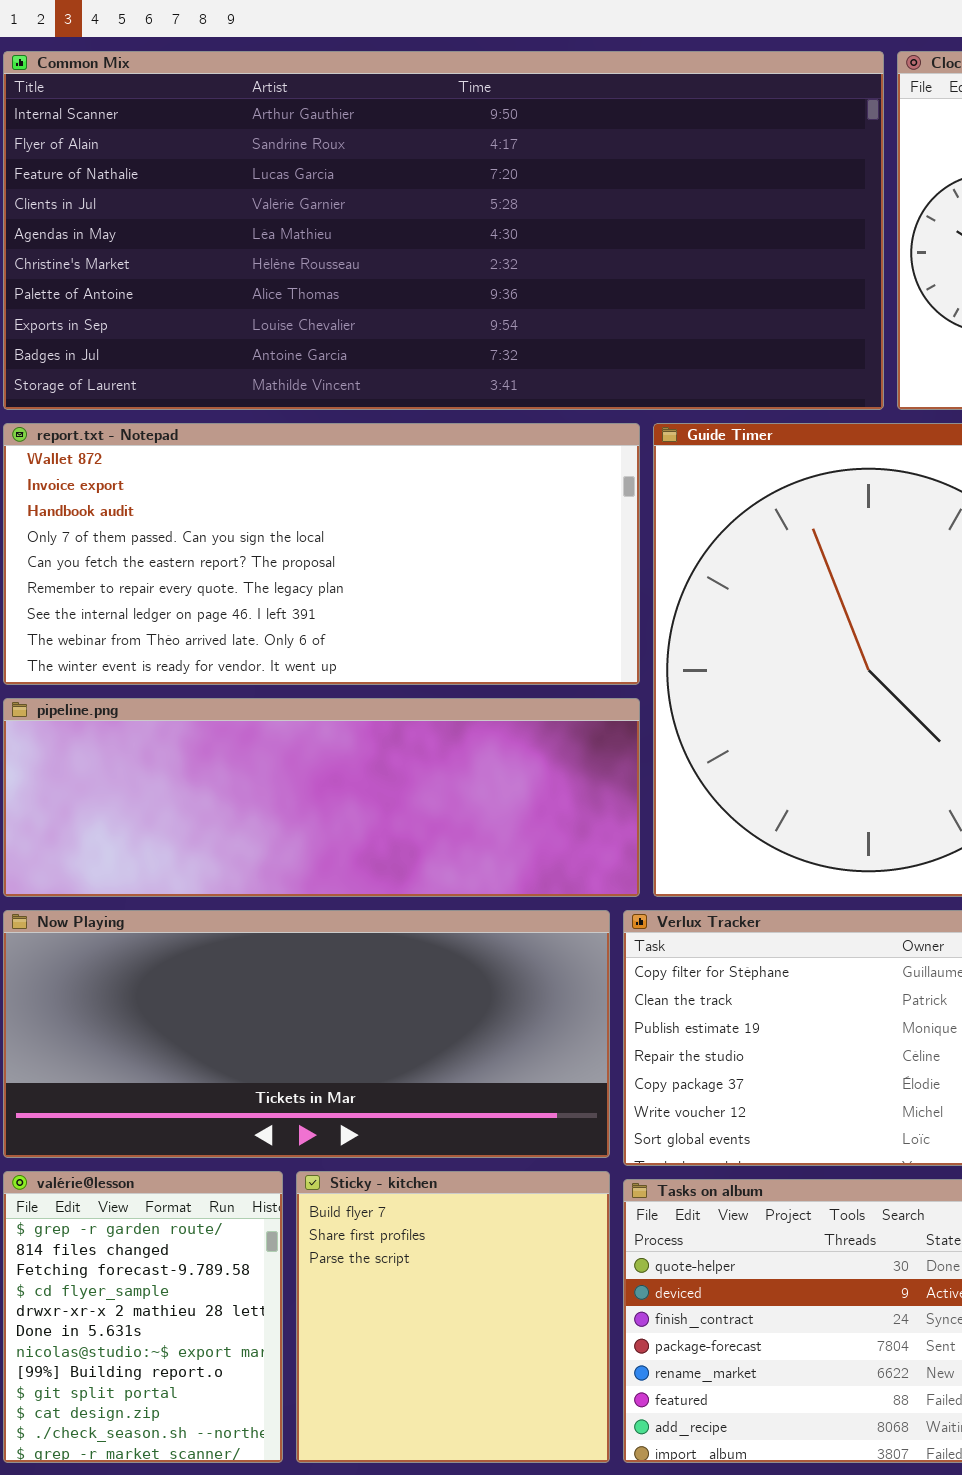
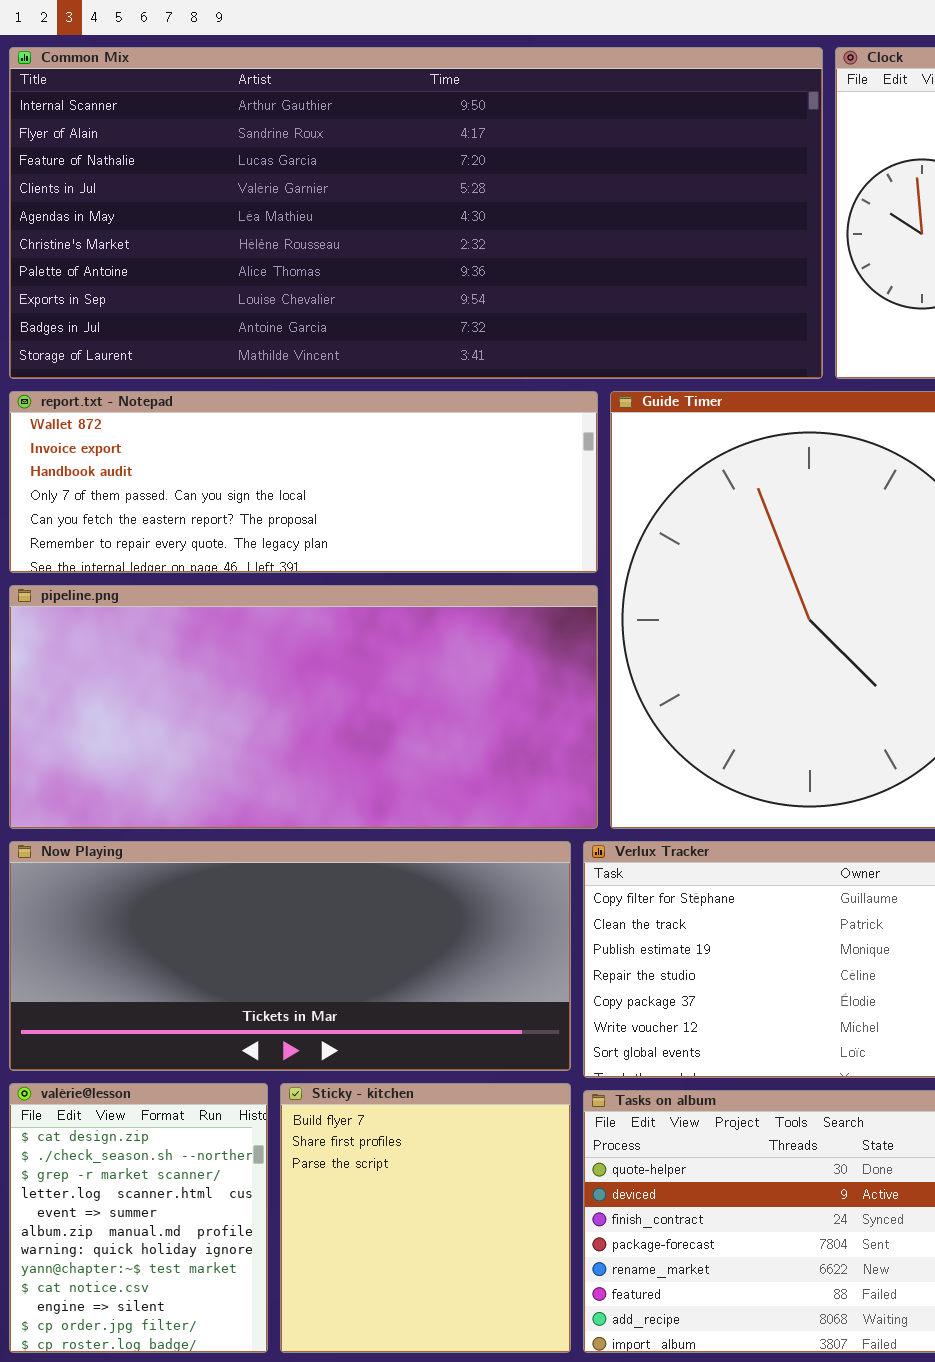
report.txt - Notepad: [3,423,640,685] -> [9,391,598,573], resized
pipeline.png: [3,698,640,897] -> [9,585,598,829], resized
valérie@lesson: [3,1171,283,1463] -> [9,1083,268,1353], scrolled down 9 rows

